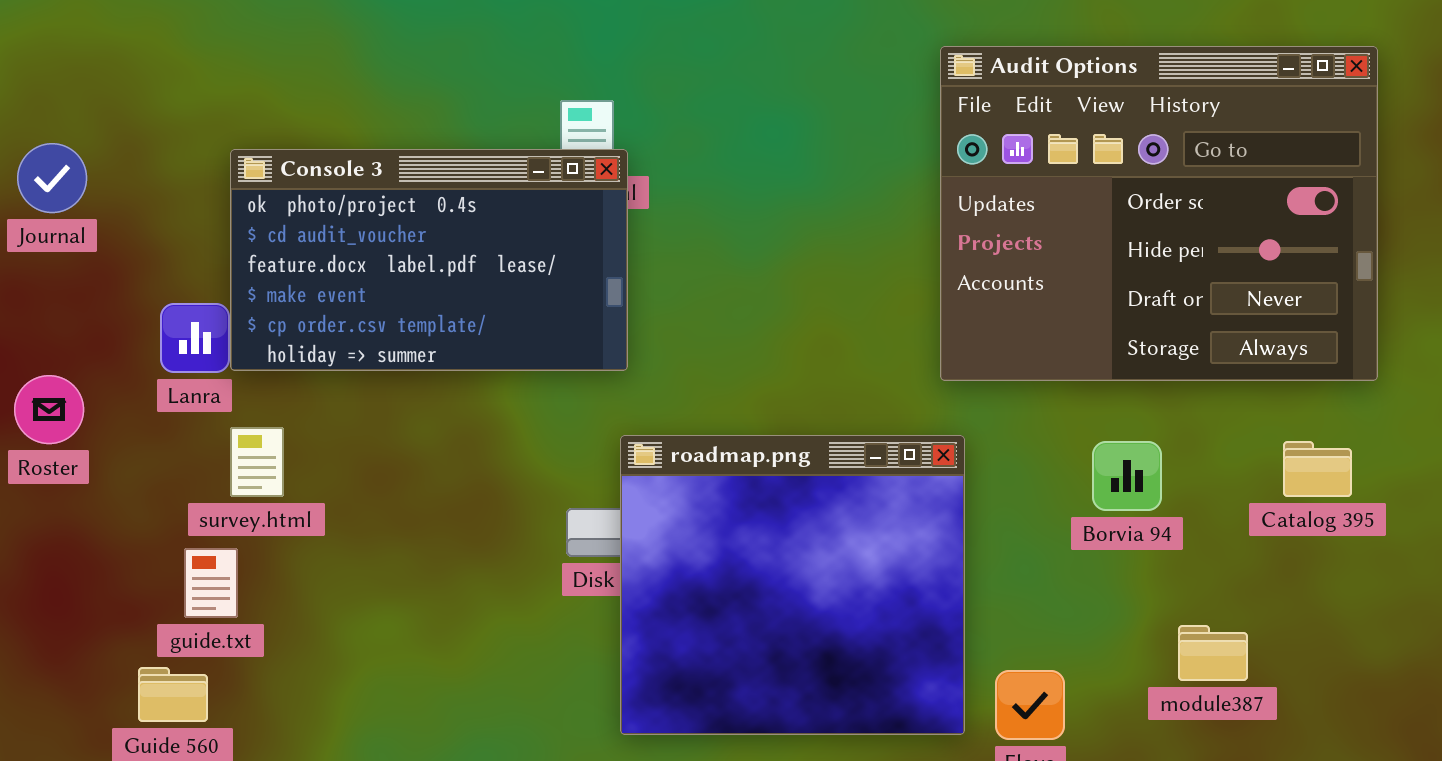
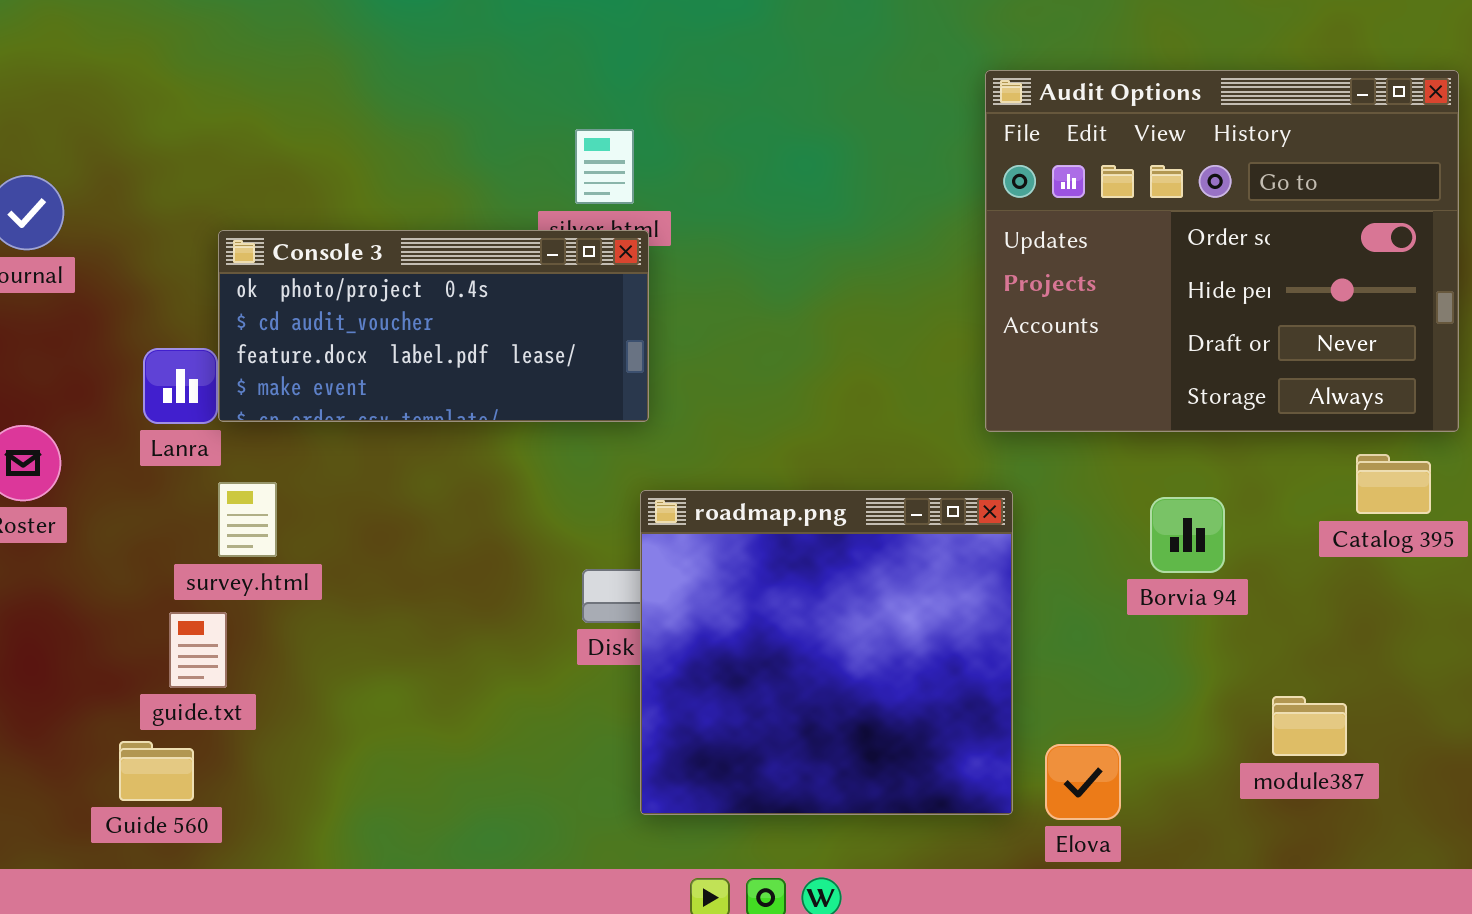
Console 3: [230,149,628,371] -> [218,230,649,422], resized
Catalog 395: [1283,441,1352,497] -> [1356,454,1431,514], moved
module387: [1178,625,1248,681] -> [1272,696,1347,756], moved

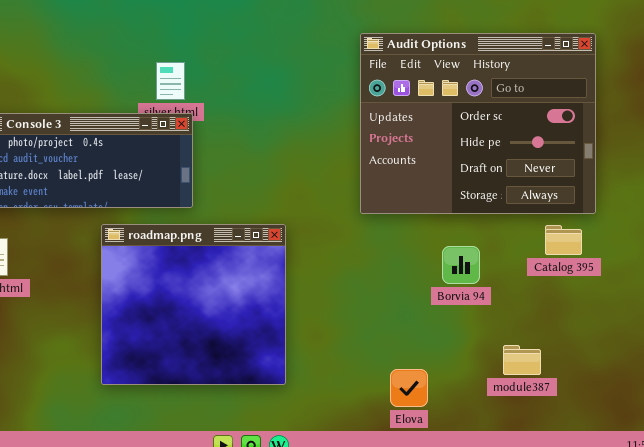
roadmap.png: [640,490,1013,815] -> [101,224,286,385], moved

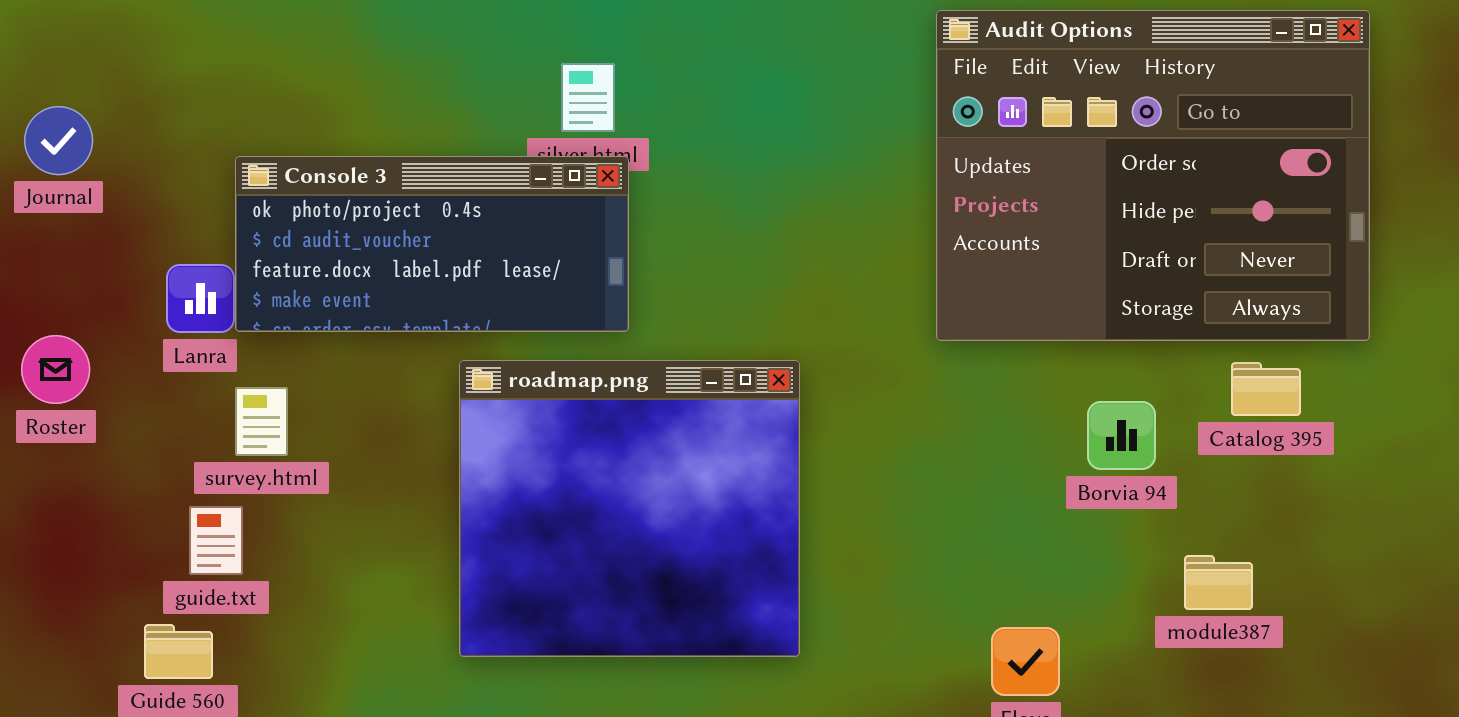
Catalog 395: [545,225,582,255] -> [1231,362,1301,416], moved
module387: [503,345,541,375] -> [1184,555,1253,610], moved

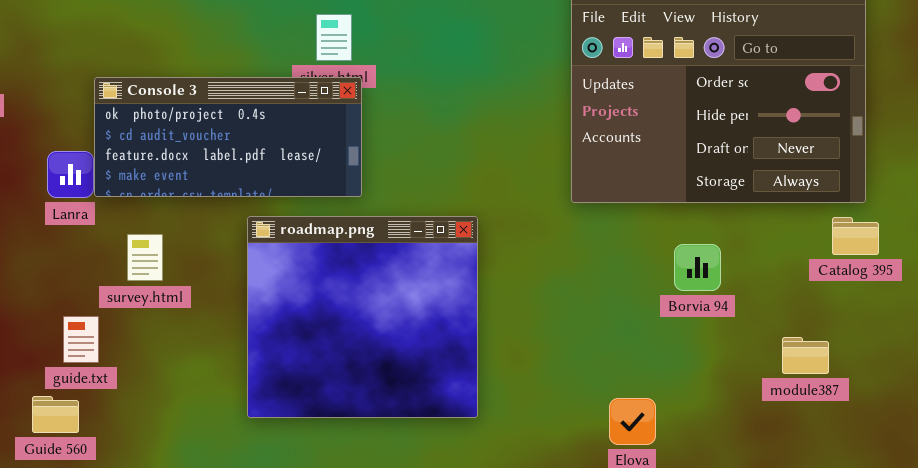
Catalog 395: [1231,362,1301,416] -> [832,217,879,255], moved
survey.html: [235,387,288,456] -> [127,234,163,281], moved
module387: [1184,555,1253,610] -> [782,337,829,374], moved

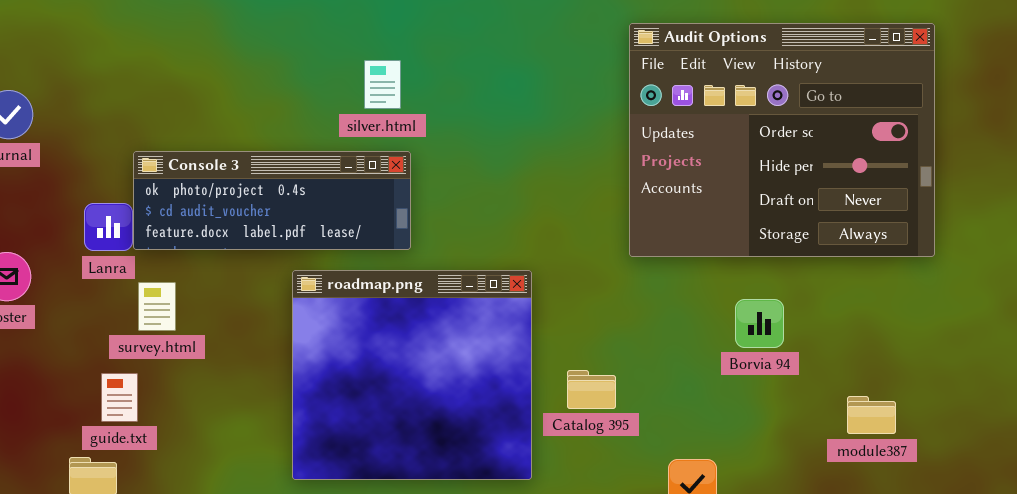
Console 3: [94,77,362,197] -> [133,151,411,250], resized
Catalog 395: [832,217,879,255] -> [567,370,616,409], moved
survey.html: [127,234,163,281] -> [138,282,176,331], moved

